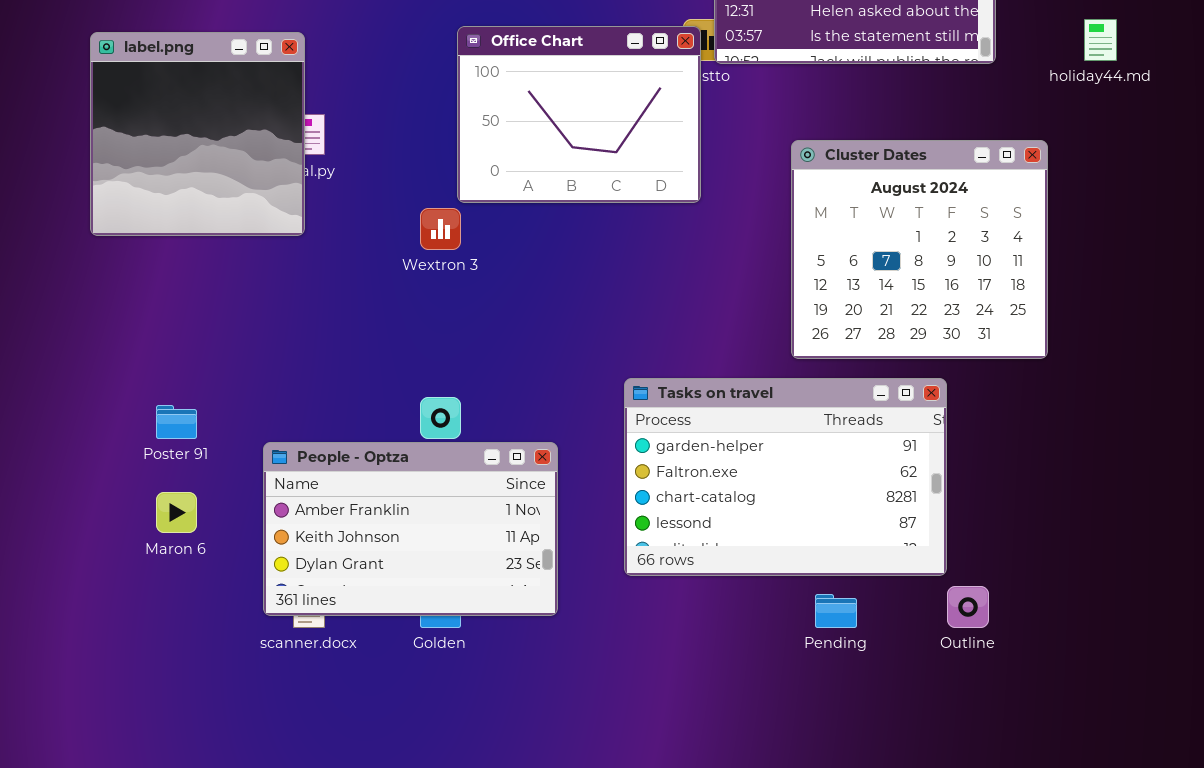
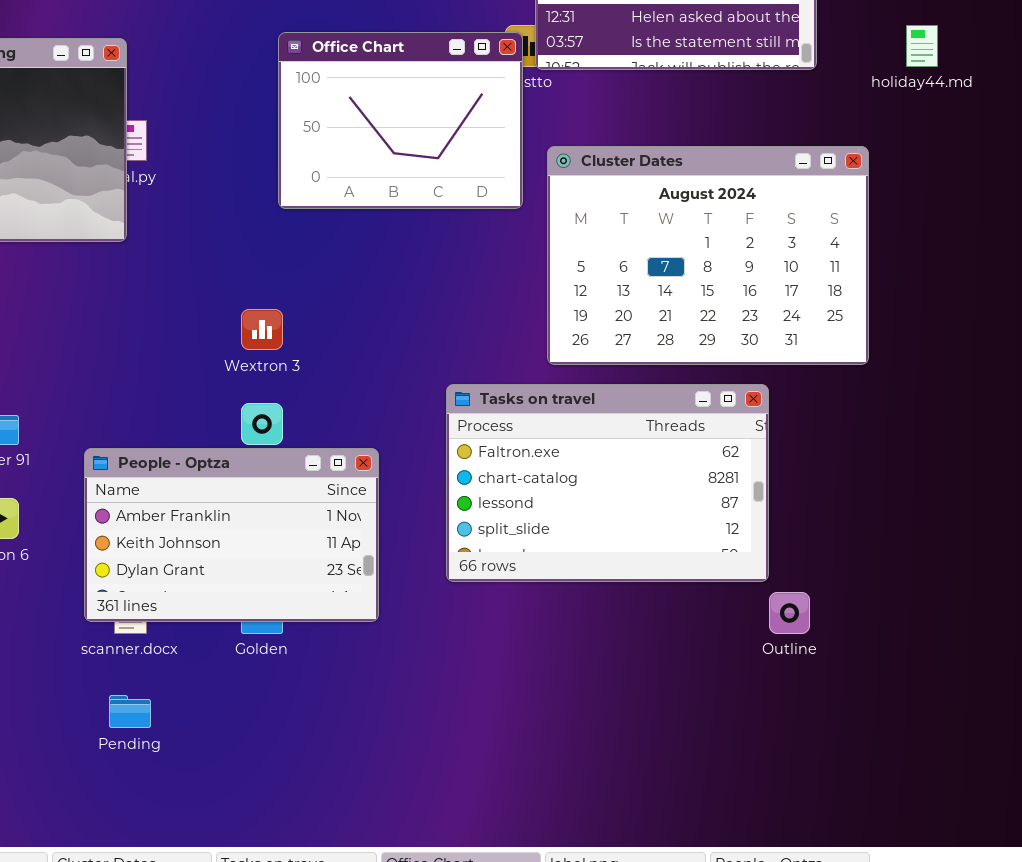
Cluster Dates: [791,140,1048,359] -> [547,146,869,365], resized
Wextron 3: [420,208,461,250] -> [241,309,283,350], moved
Tasks on travel: [624,378,947,576] -> [446,384,769,582], scrolled down 1 row
Pending: [815,594,857,628] -> [109,695,151,728], moved

